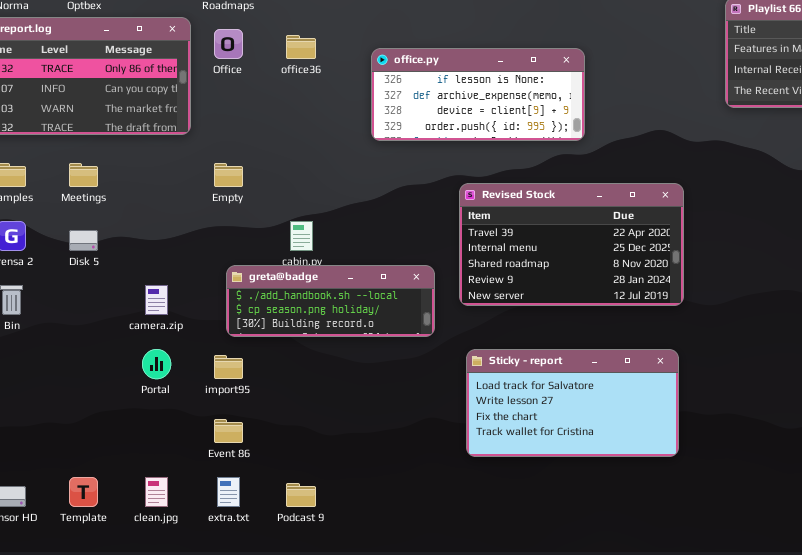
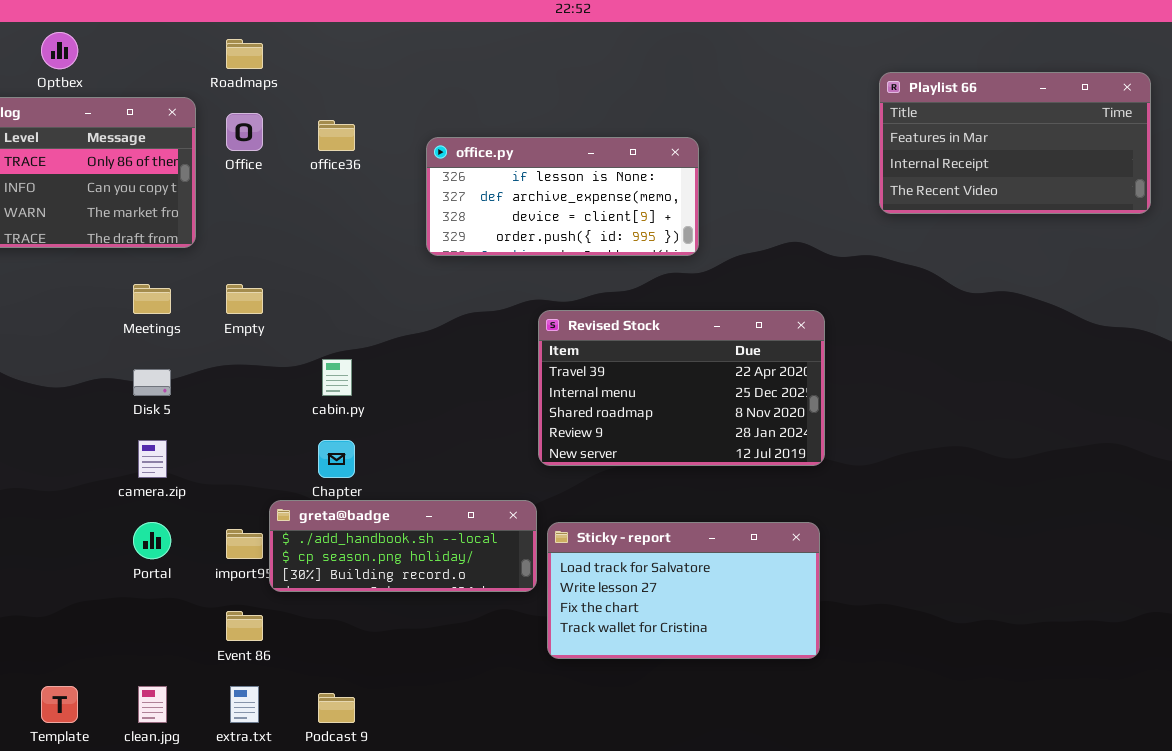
Meetings: [69,163,98,187] -> [133,284,171,314], moved
Disk 5: [69,230,98,251] -> [133,369,171,396], moved
greta@badge: [226,265,435,337] -> [269,500,537,592], moved

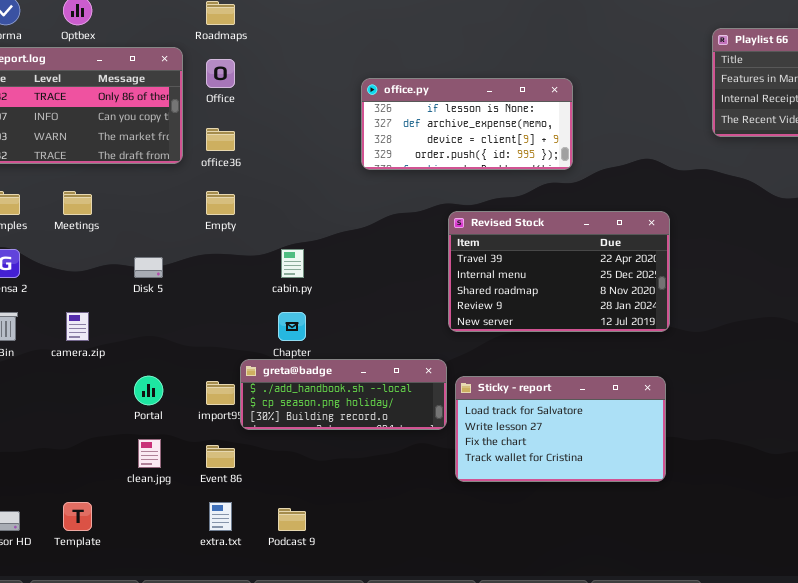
office36: [318,120,355,151] -> [206,128,235,151], moved
Meetings: [133,284,171,314] -> [63,191,92,215], moved
camera.zip: [138,440,167,478] -> [66,312,89,341], moved
clean.jpg: [138,686,167,723] -> [138,439,161,468], moved

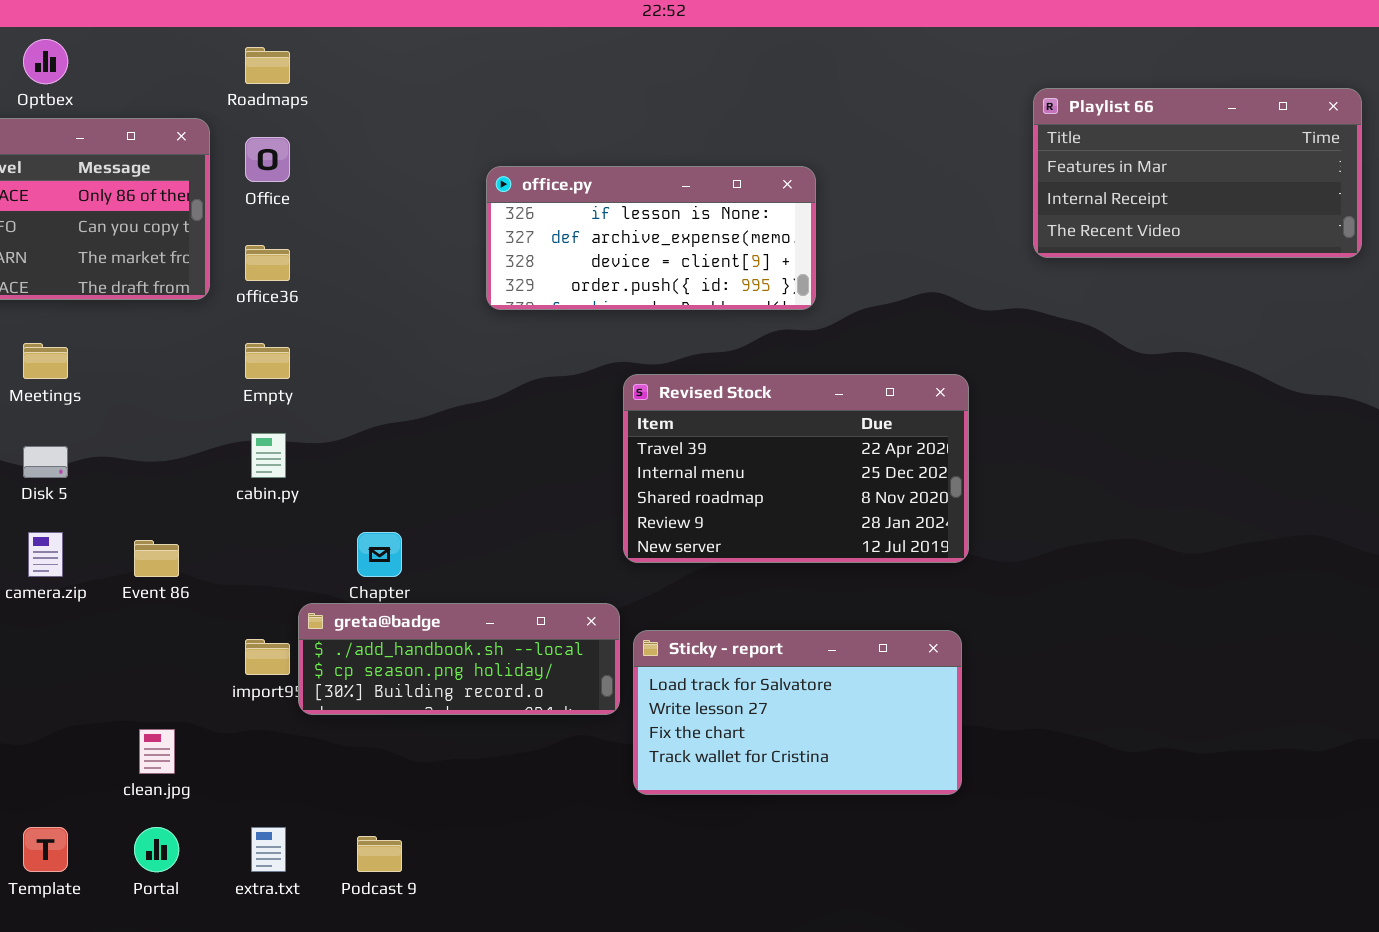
cabin.py: [281,249,304,278] -> [251,433,286,478], moved
Disk 5: [134,257,163,278] -> [23,446,68,478], moved
Portal: [134,376,163,405] -> [134,827,179,872], moved
Event 86: [206,445,235,468] -> [134,540,179,577], moved

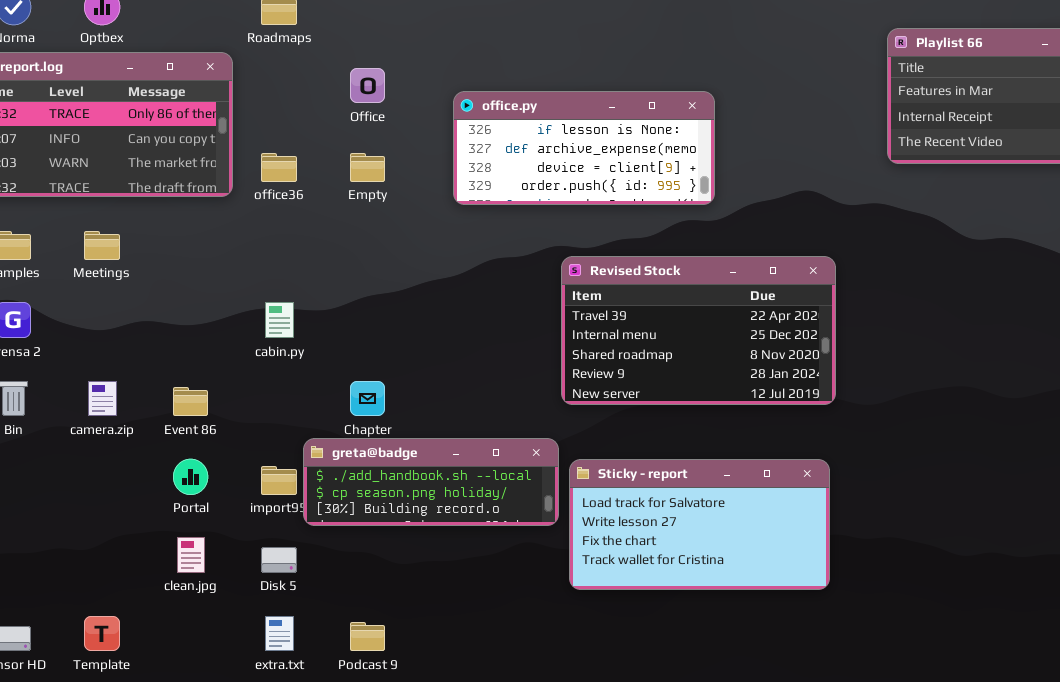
Office: [245,137,290,182] -> [350,68,385,103], moved
Empty: [245,343,290,379] -> [350,153,385,182], moved
Disk 5: [23,446,68,478] -> [261,547,297,573], moved
Portal: [134,827,179,872] -> [173,459,208,495], moved

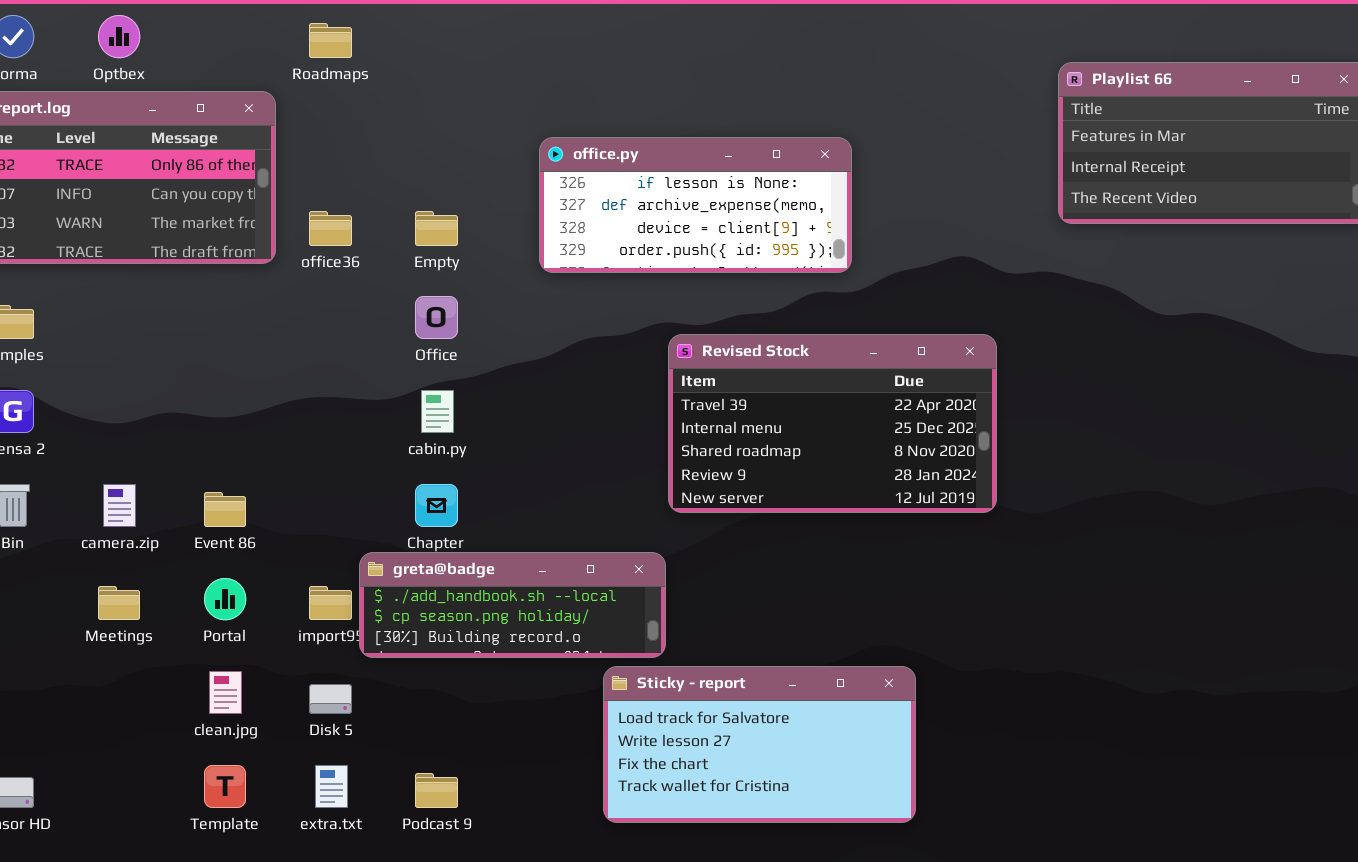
Office: [350,68,385,103] -> [415,296,458,339], moved
Meetings: [84,231,120,260] -> [98,586,140,620], moved
cabin.py: [265,302,294,338] -> [421,390,454,433], moved
Sticky - report: [569,459,830,590] -> [603,666,916,823], moved
Template: [84,616,120,651] -> [204,765,246,808], moved

